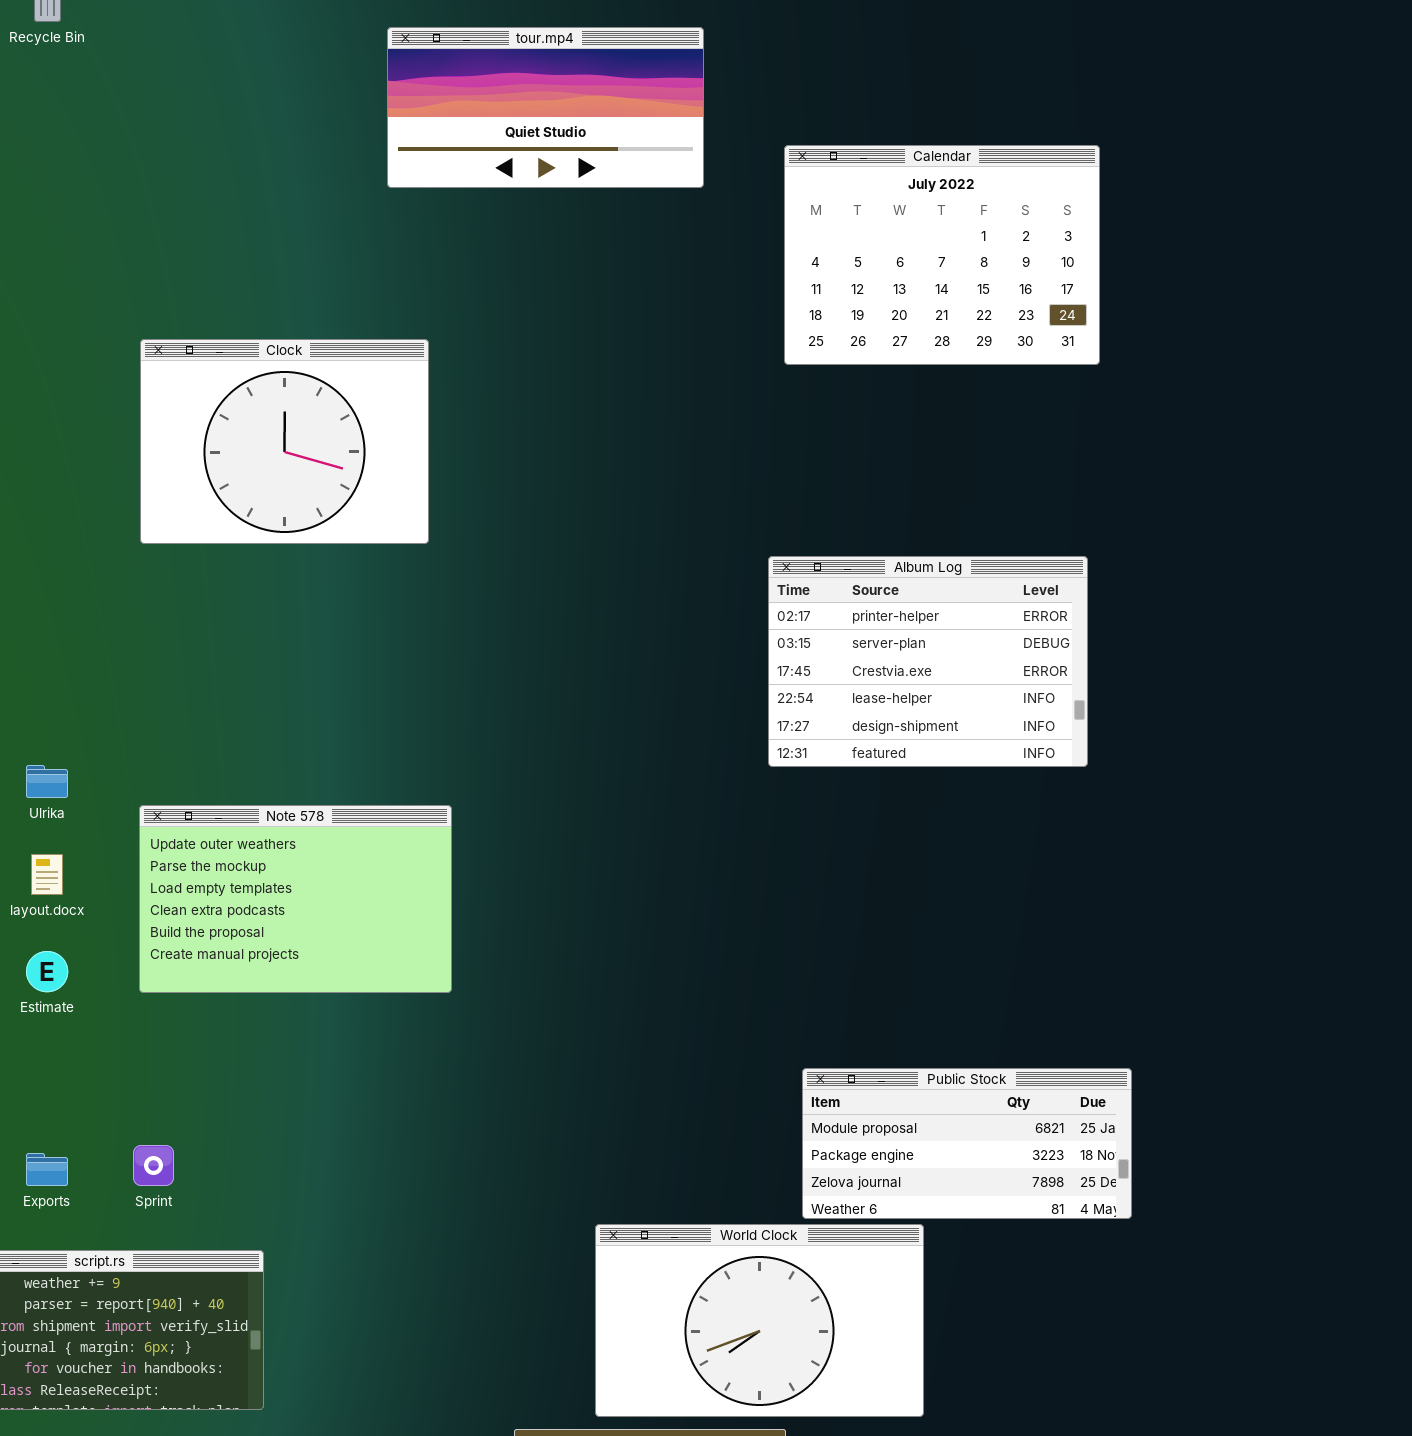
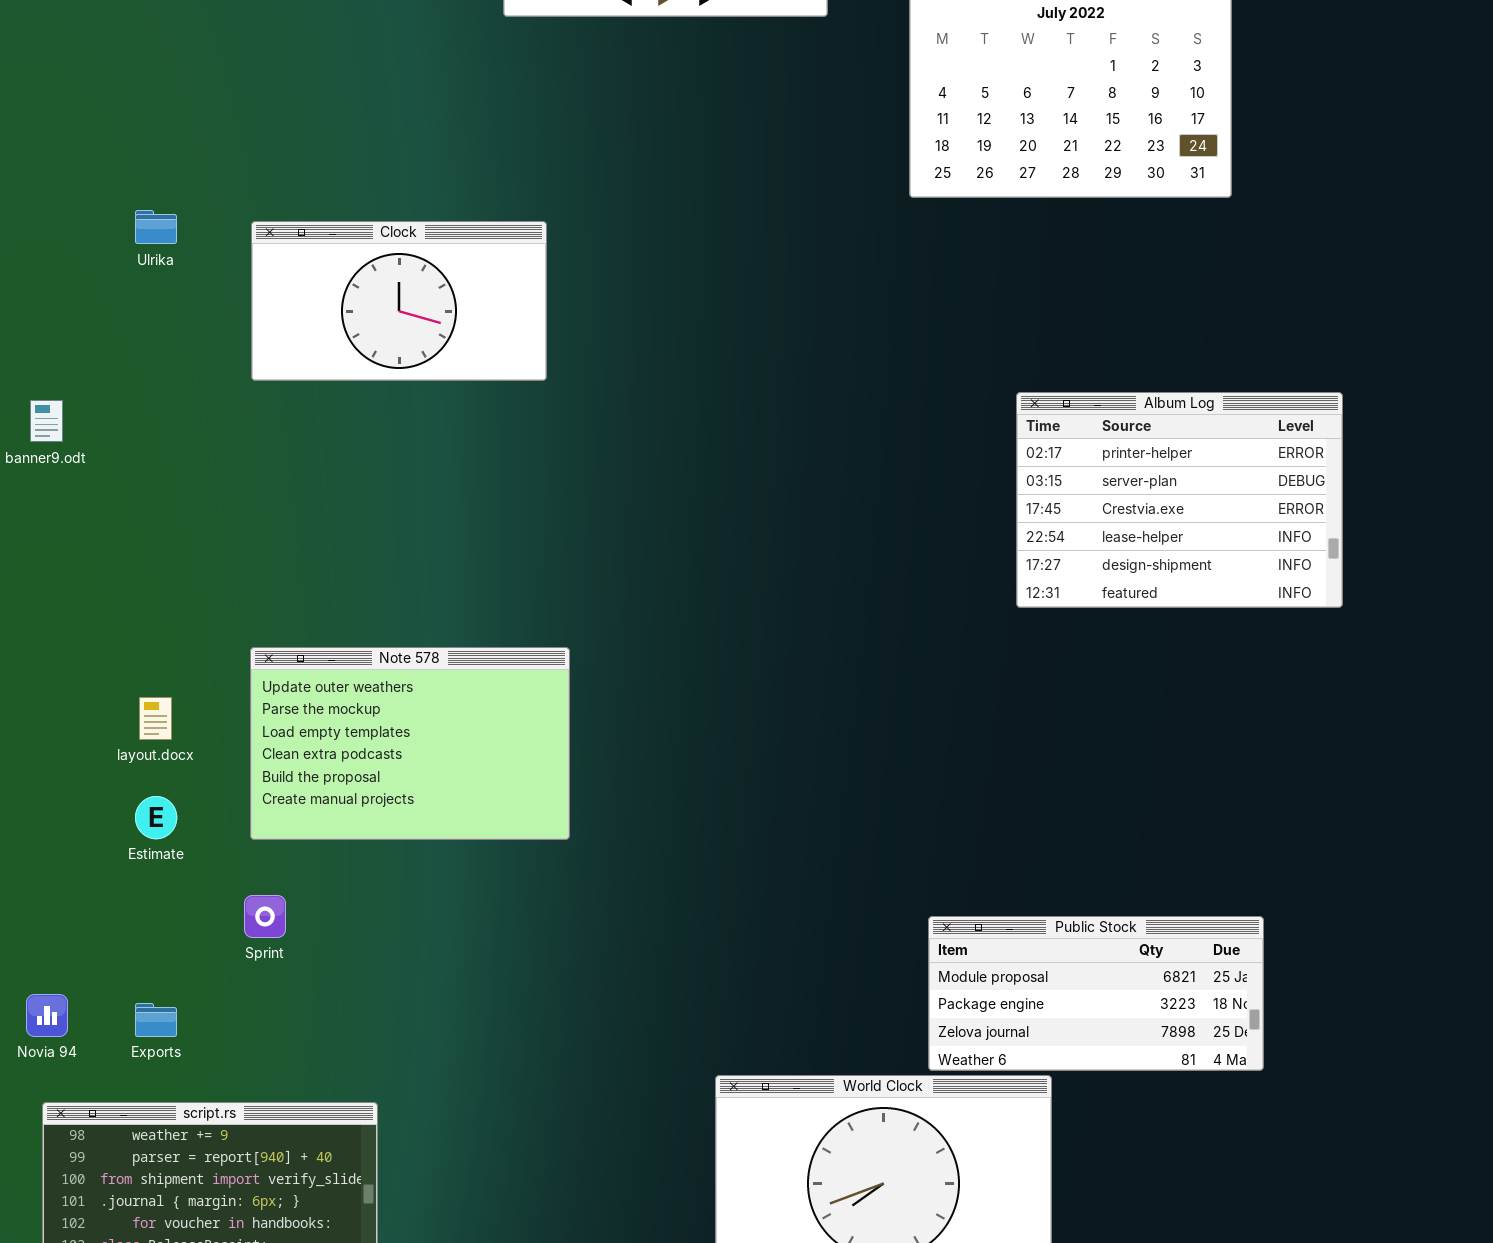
Clock: [140,339,429,544] -> [251,221,547,381], resized
Album Log: [768,556,1088,767] -> [1016,392,1343,608], moved
Ulrika: [26,765,68,798] -> [135,210,177,244], moved
Sprint: [133,1145,174,1186] -> [244,895,286,938], moved

